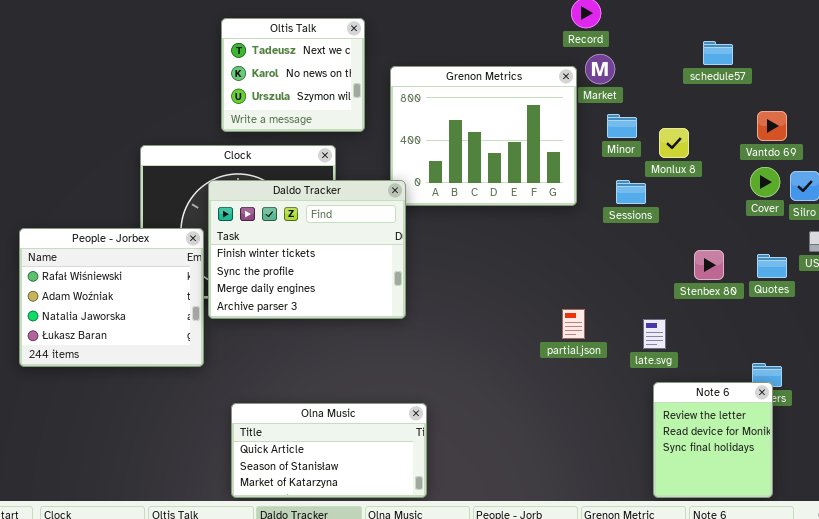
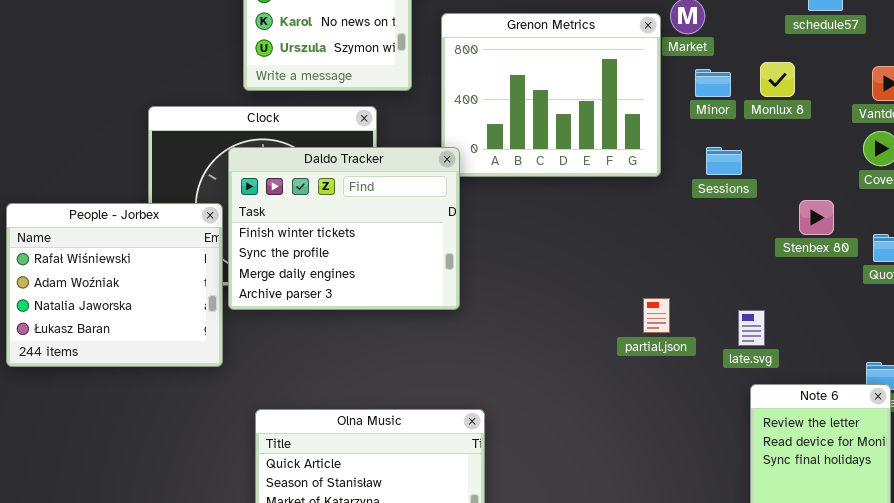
Monlux 8: [659,128,689,158] -> [760,62,795,97], moved
Stenbex 80: [694,250,724,280] -> [799,200,834,235], moved

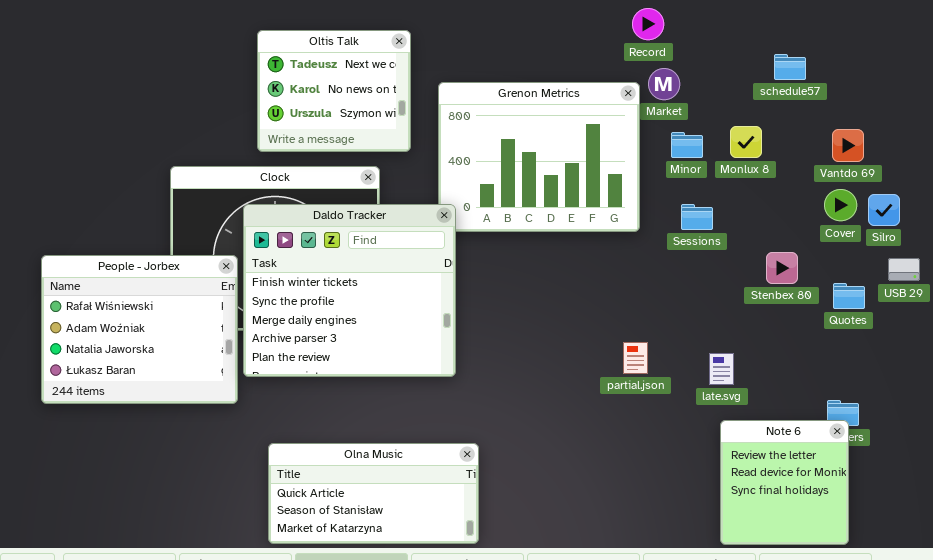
Daldo Tracker: [228,147,460,310] -> [243,204,456,377], resized

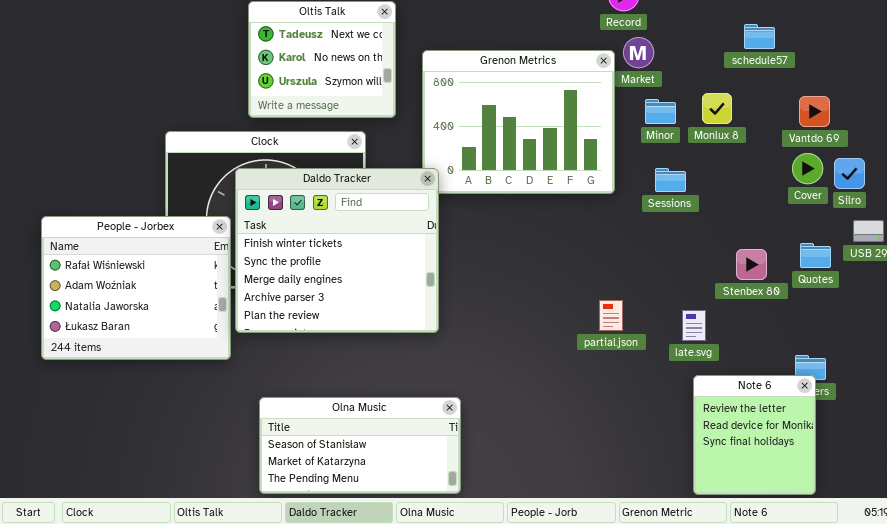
Stenbex 80: [766,252,798,284] -> [736,249,767,280], moved
Olna Music: [268,443,479,544] -> [259,397,461,494], scrolled down 1 row

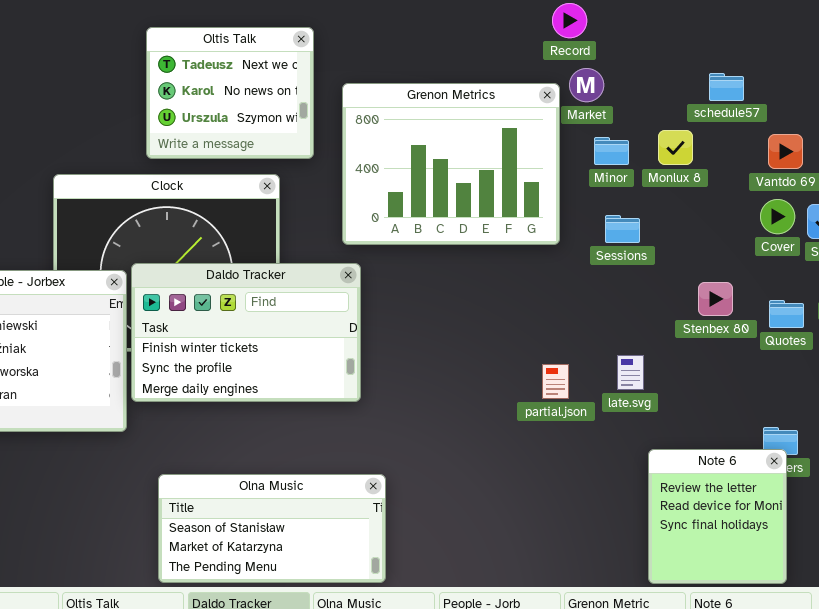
schedule57: [744,24,775,49] -> [709,73,744,101], moved
Daldo Tracker: [235,168,439,333] -> [131,263,361,402], resized
Stenbex 80: [736,249,767,280] -> [698,282,733,316], moved
late.svg: [682,310,706,341] -> [617,355,644,390], moved

